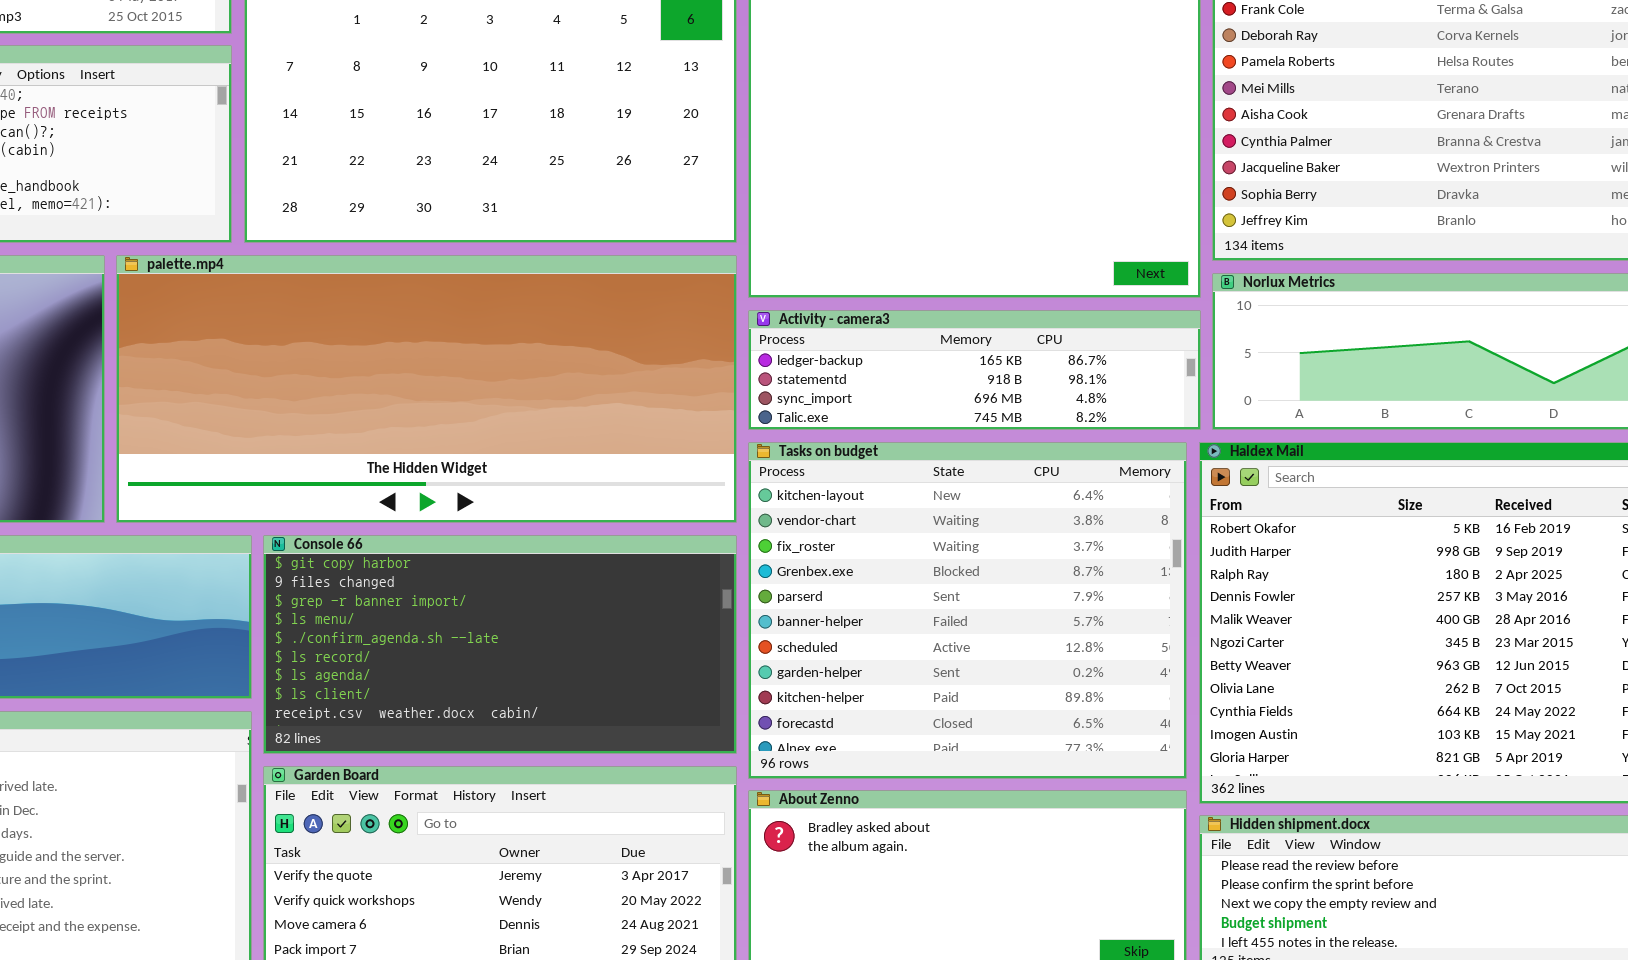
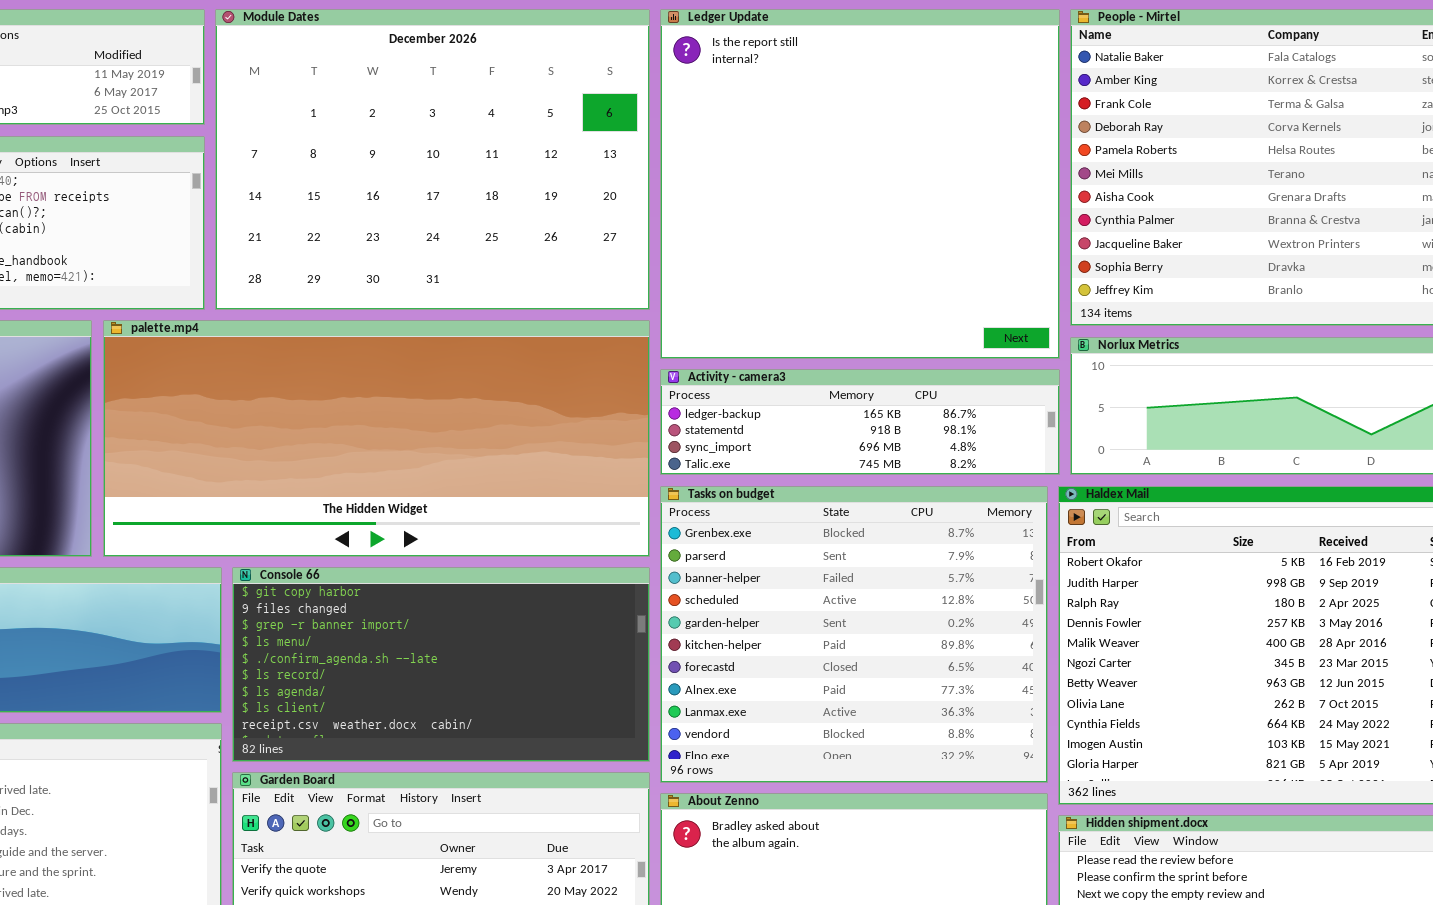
Tasks on budget: [748,442,1187,779] -> [660,486,1048,783], scrolled down 3 rows

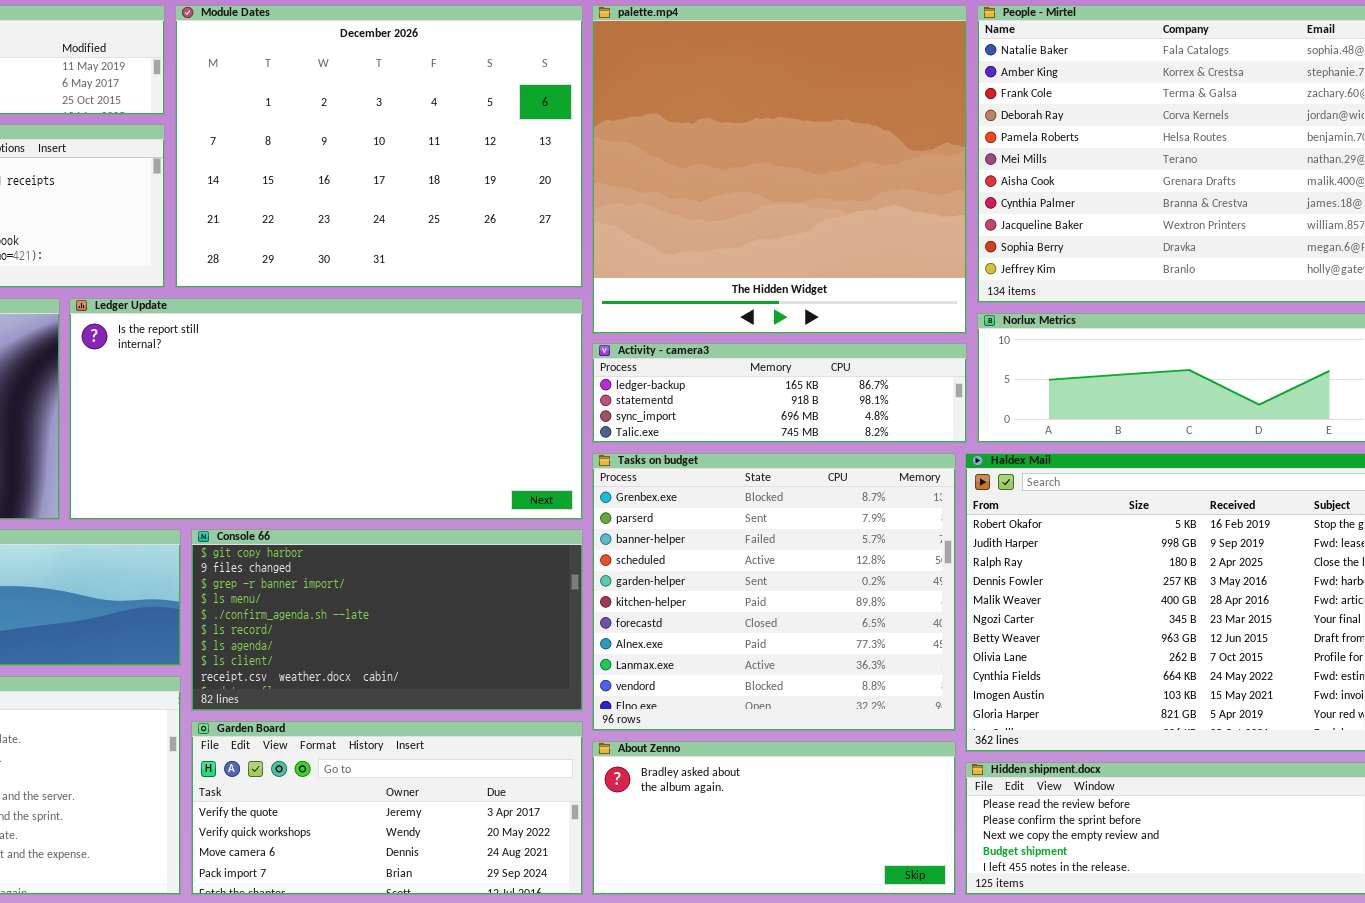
Ledger Update: [660,9,1060,359] -> [69,298,583,520], moved, resized
palette.mp4: [103,320,650,557] -> [592,5,967,334], moved, resized

